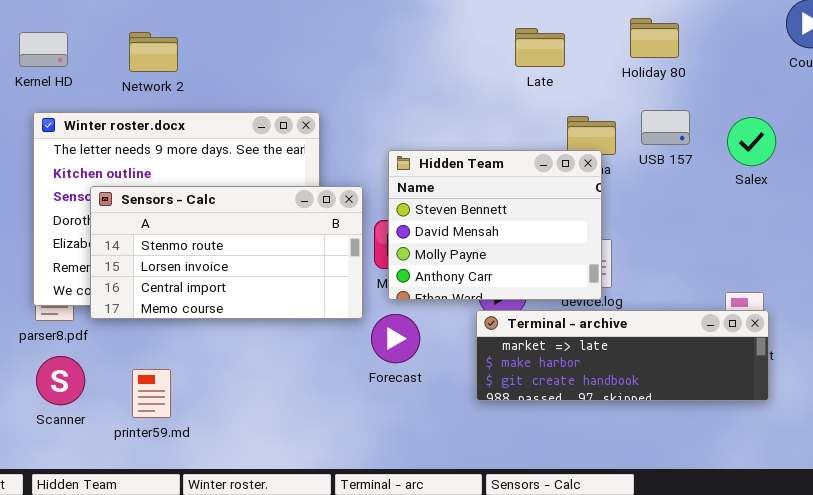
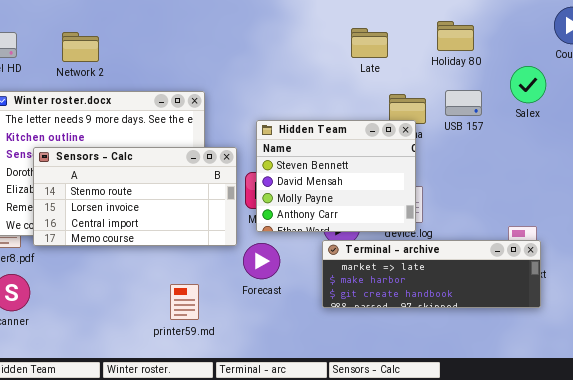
Salex: [727,117,776,166] -> [510,66,546,103], moved
printer59.md: [132,369,171,418] -> [170,284,199,320], moved

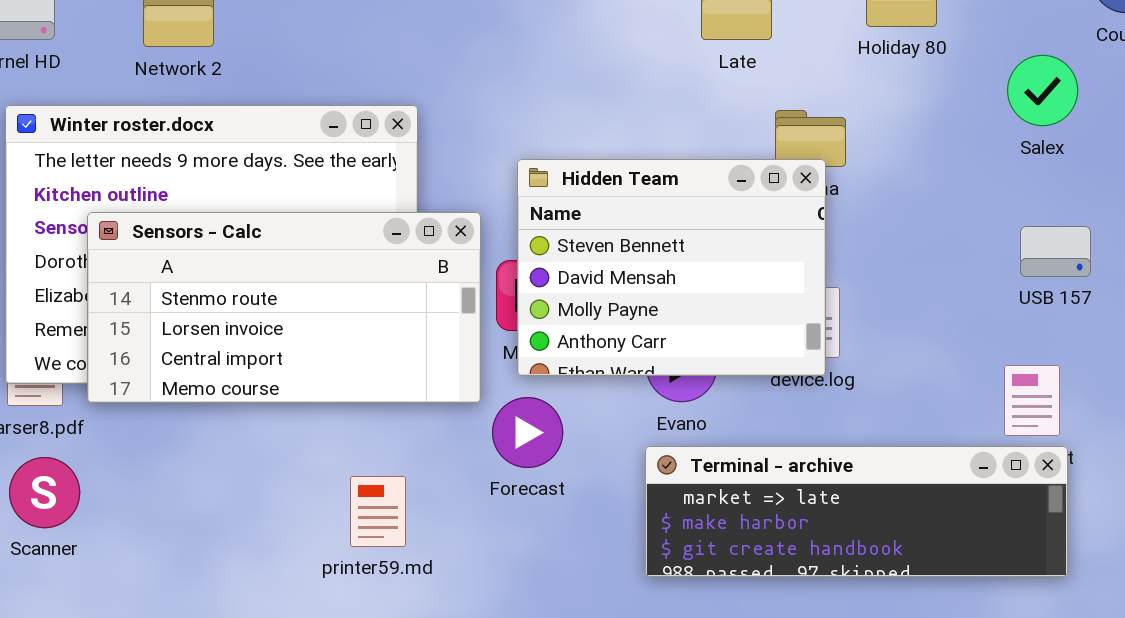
USB 157: [445,90,482,116] -> [1020,226,1091,277], moved
Terminal - archive: [322,240,541,308] -> [645,446,1068,577], moved

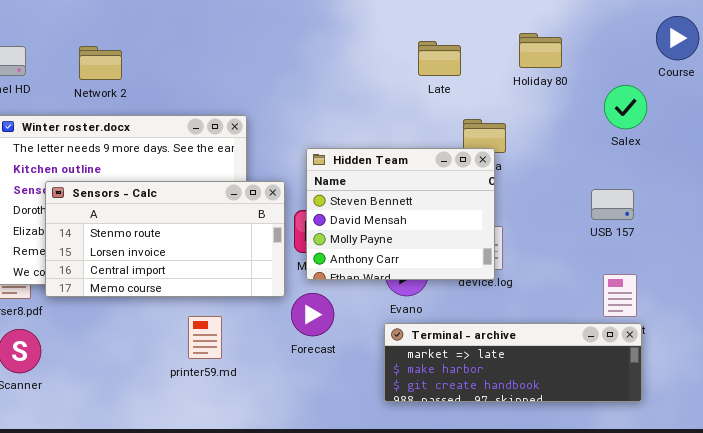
USB 157: [1020,226,1091,277] -> [591,189,634,220], moved
printer59.md: [350,476,406,547] -> [188,316,222,359], moved

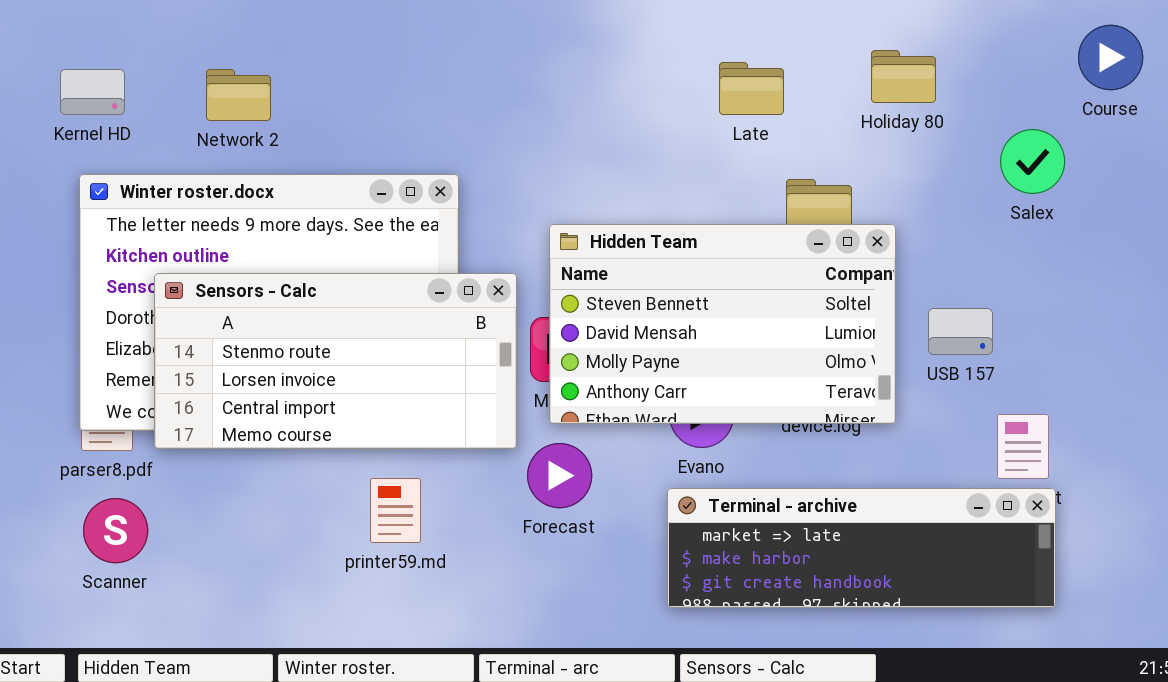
Hidden Team: [306,148,495,280] -> [549,224,896,424], resized
USB 157: [591,189,634,220] -> [928,308,993,355], moved

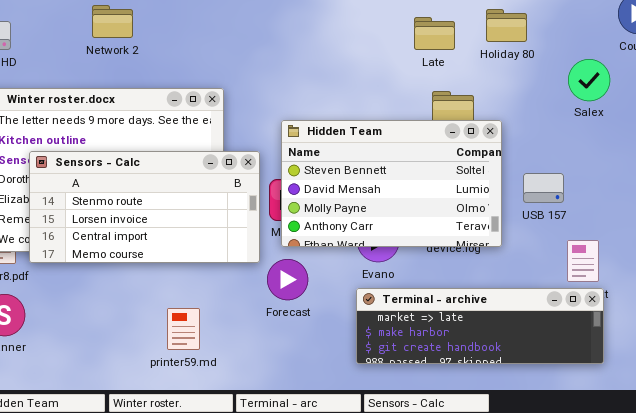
Late: [719,62,784,115] -> [414,17,455,50], moved
Network 2: [206,69,271,121] -> [92,5,133,38], moved
printer59.md: [370,478,421,543] -> [167,308,200,350], moved

